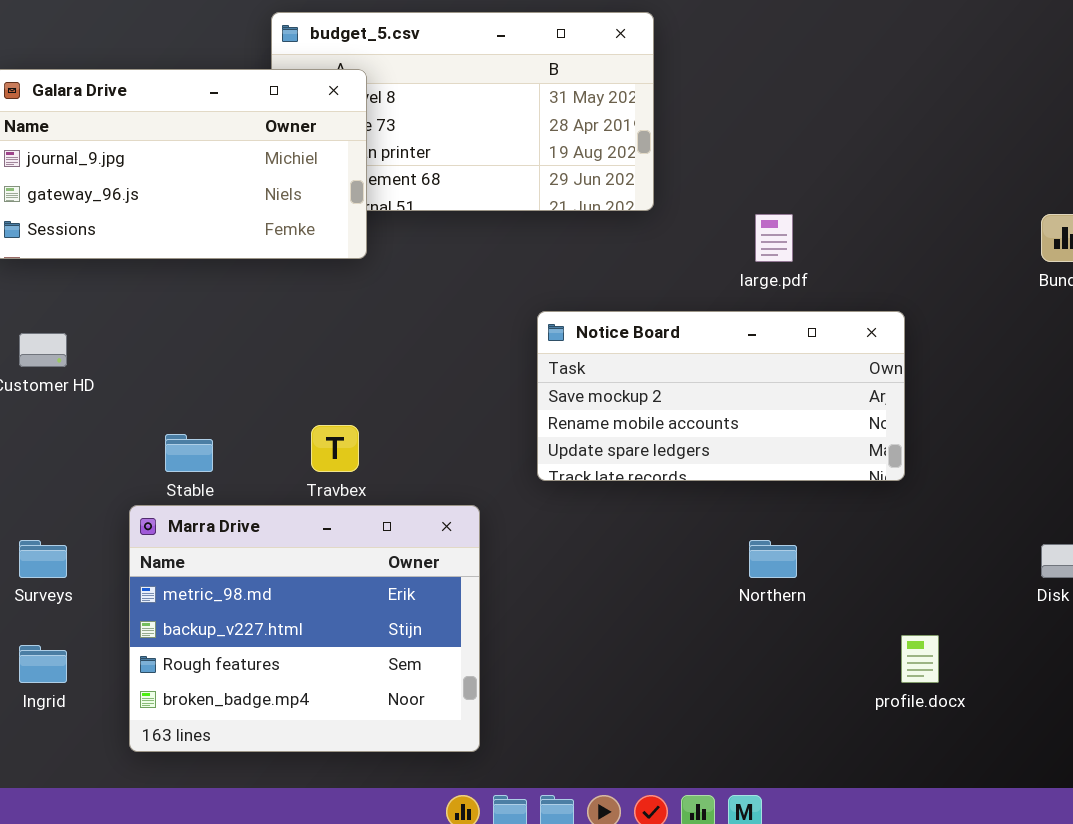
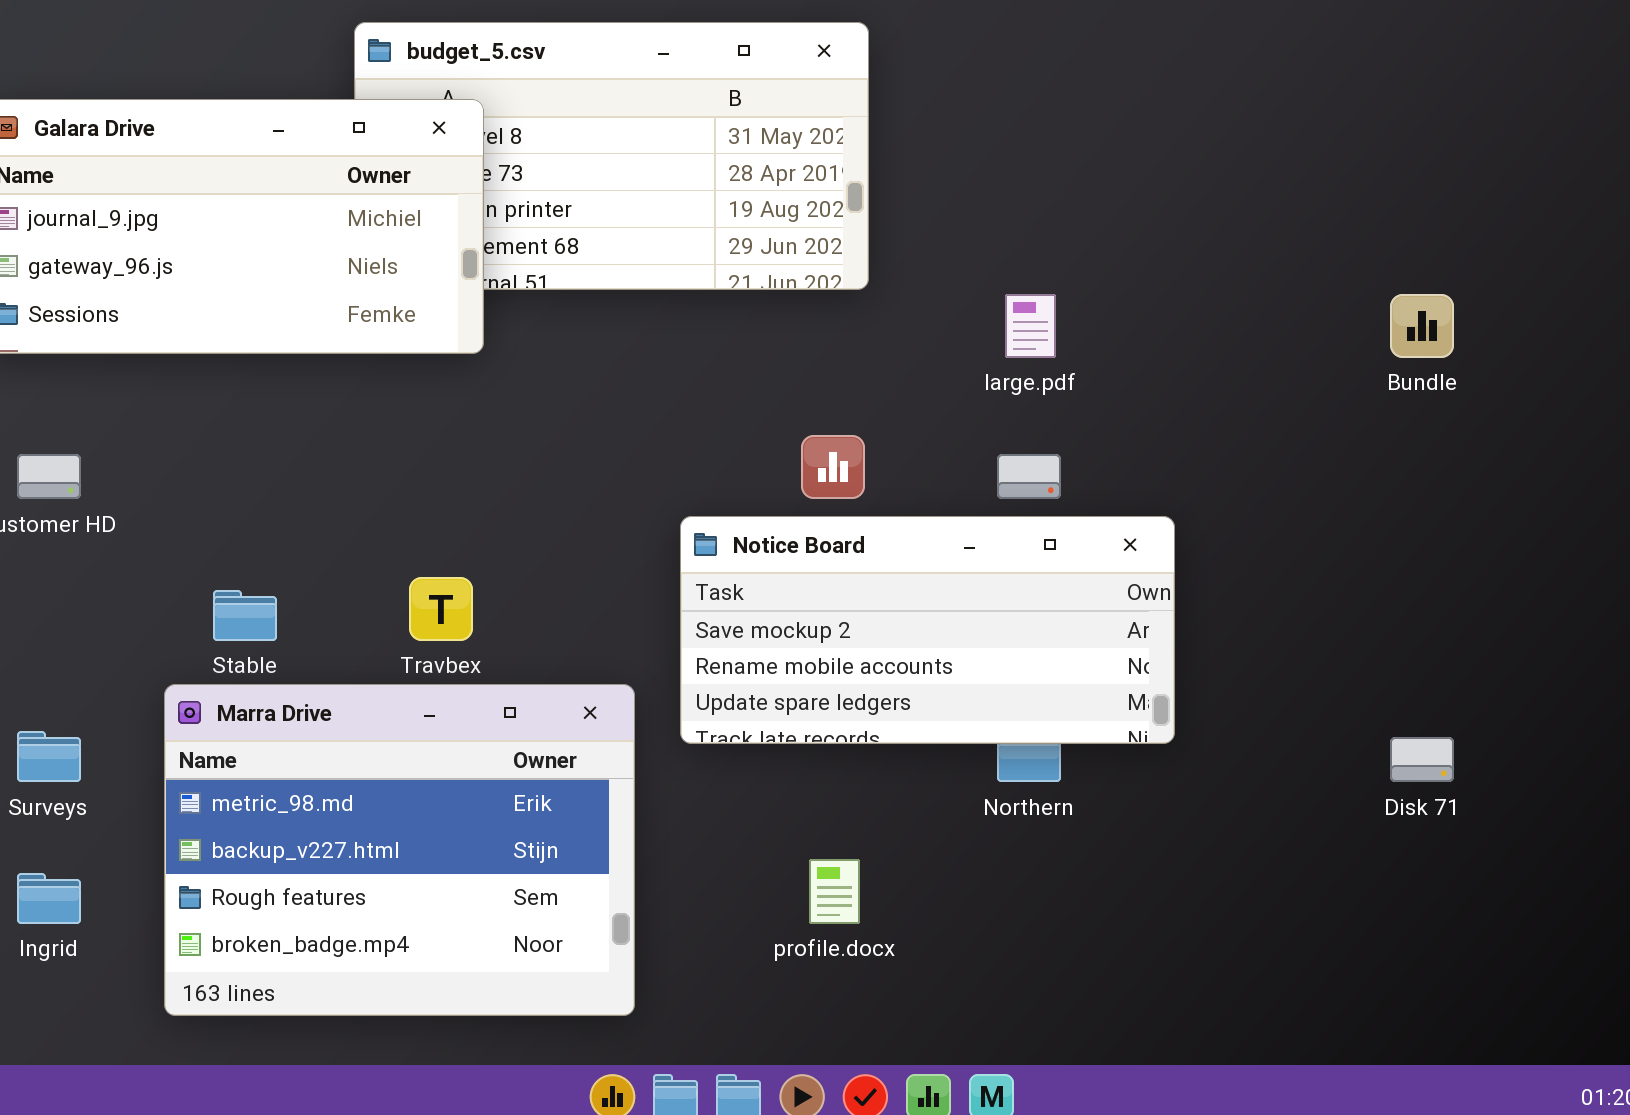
Notice Board: [537,311,905,481] -> [680,516,1175,744], moved
profile.docx: [901,635,939,683] -> [809,859,860,924], moved

